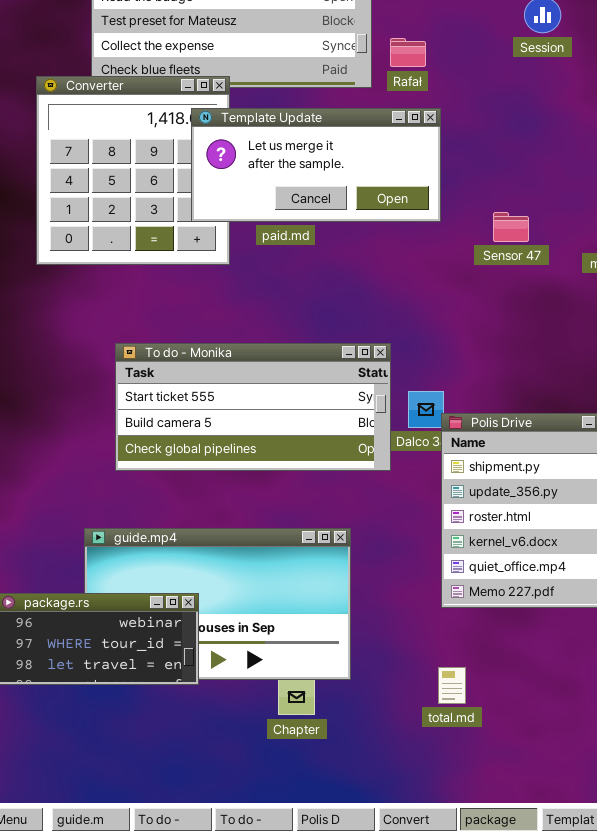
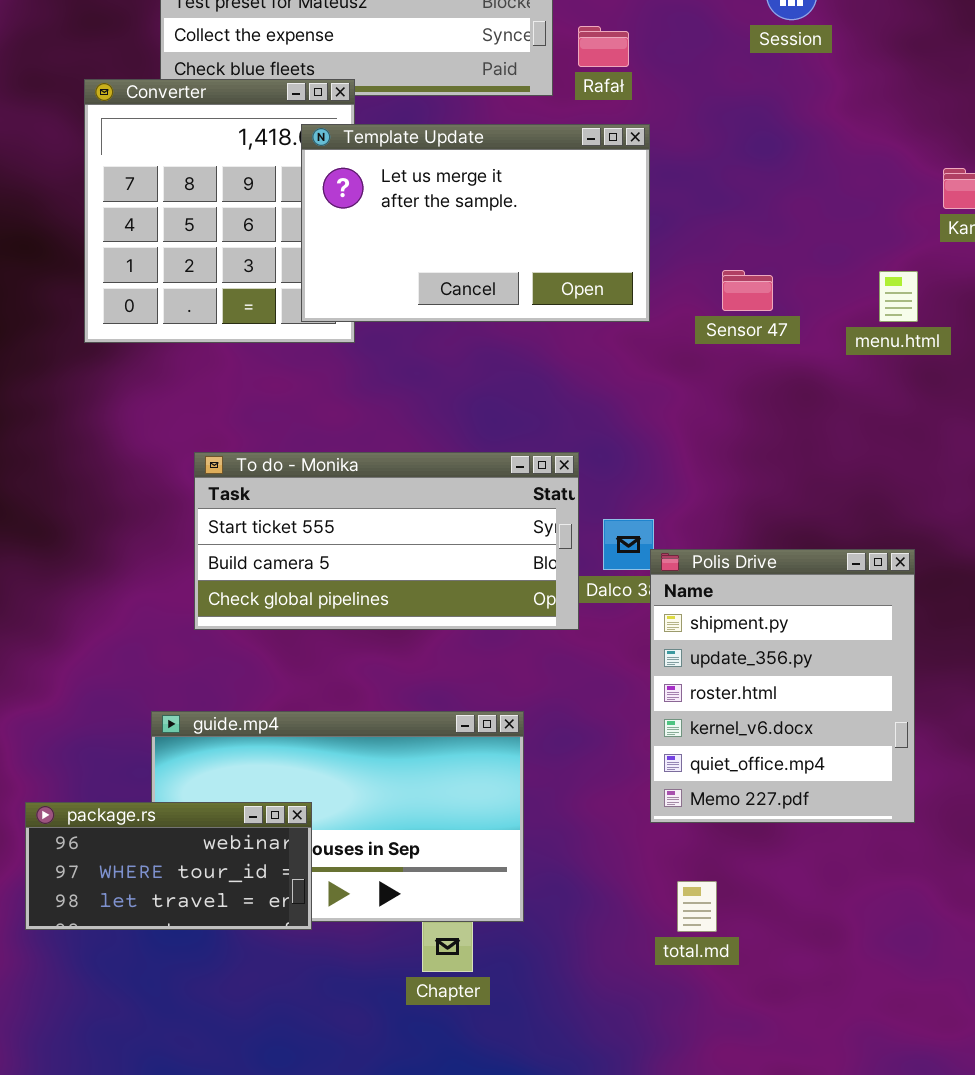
Template Update: [191,108,441,222] -> [301,124,650,322], resized
total.md: [438,667,466,704] -> [677,881,717,932], moved

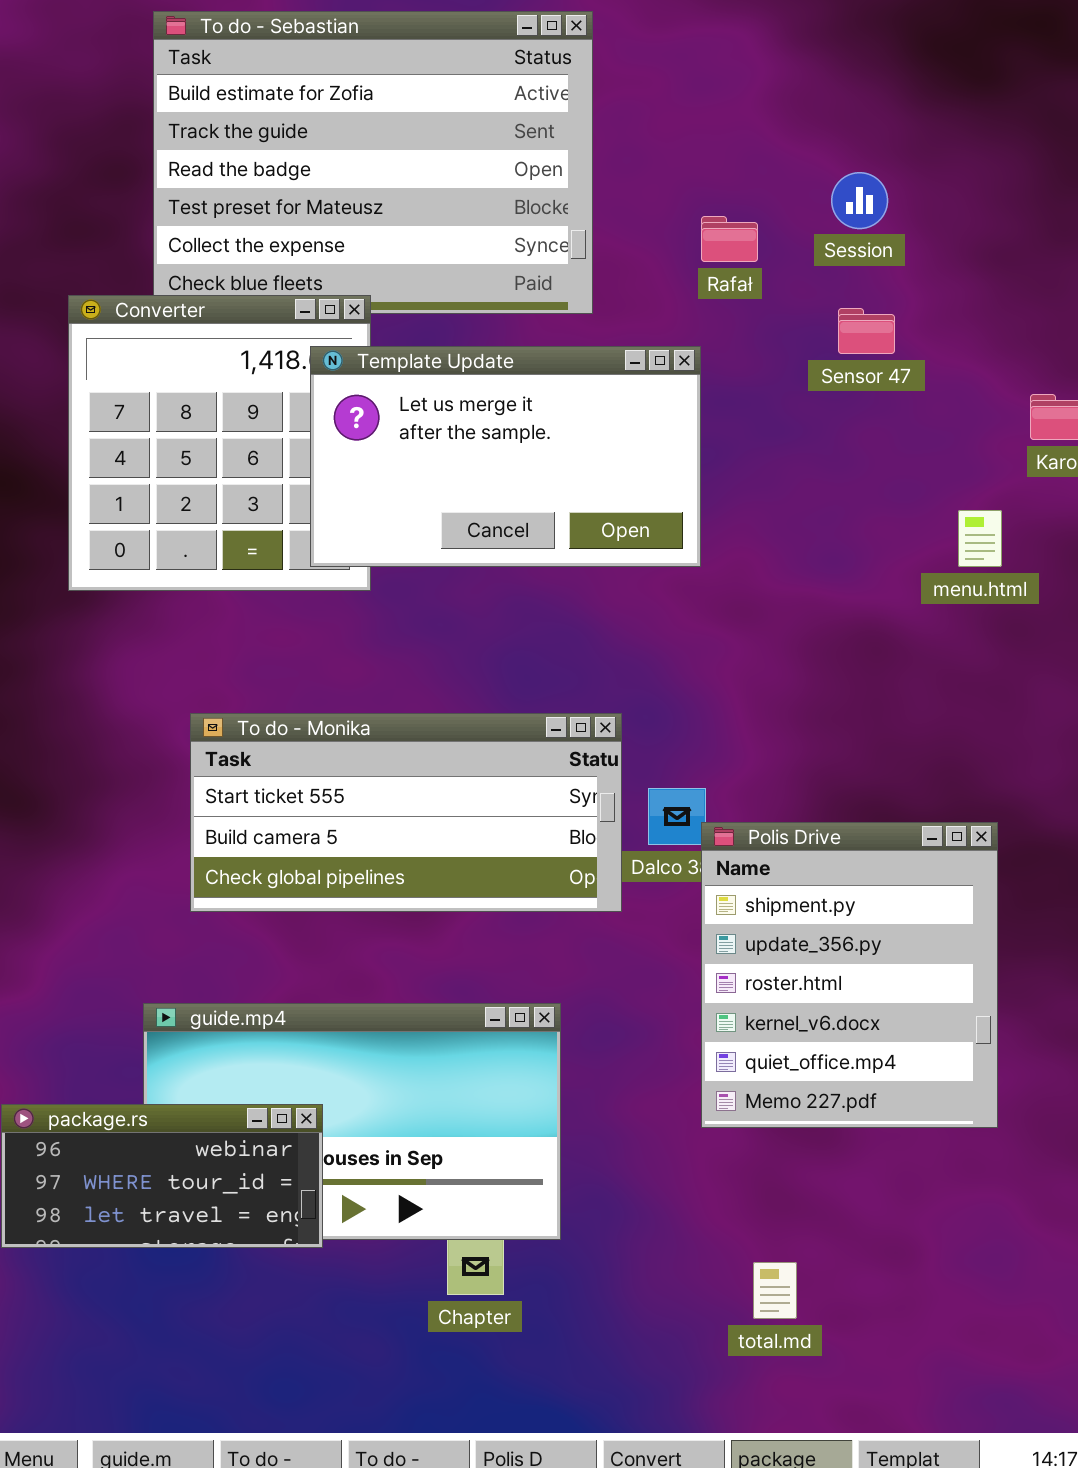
Rafał: [578,26,629,67] -> [701,216,758,262], moved
Sensor 47: [722,270,773,311] -> [838,308,895,354], moved
total.md: [677,881,717,932] -> [753,1262,797,1319], moved

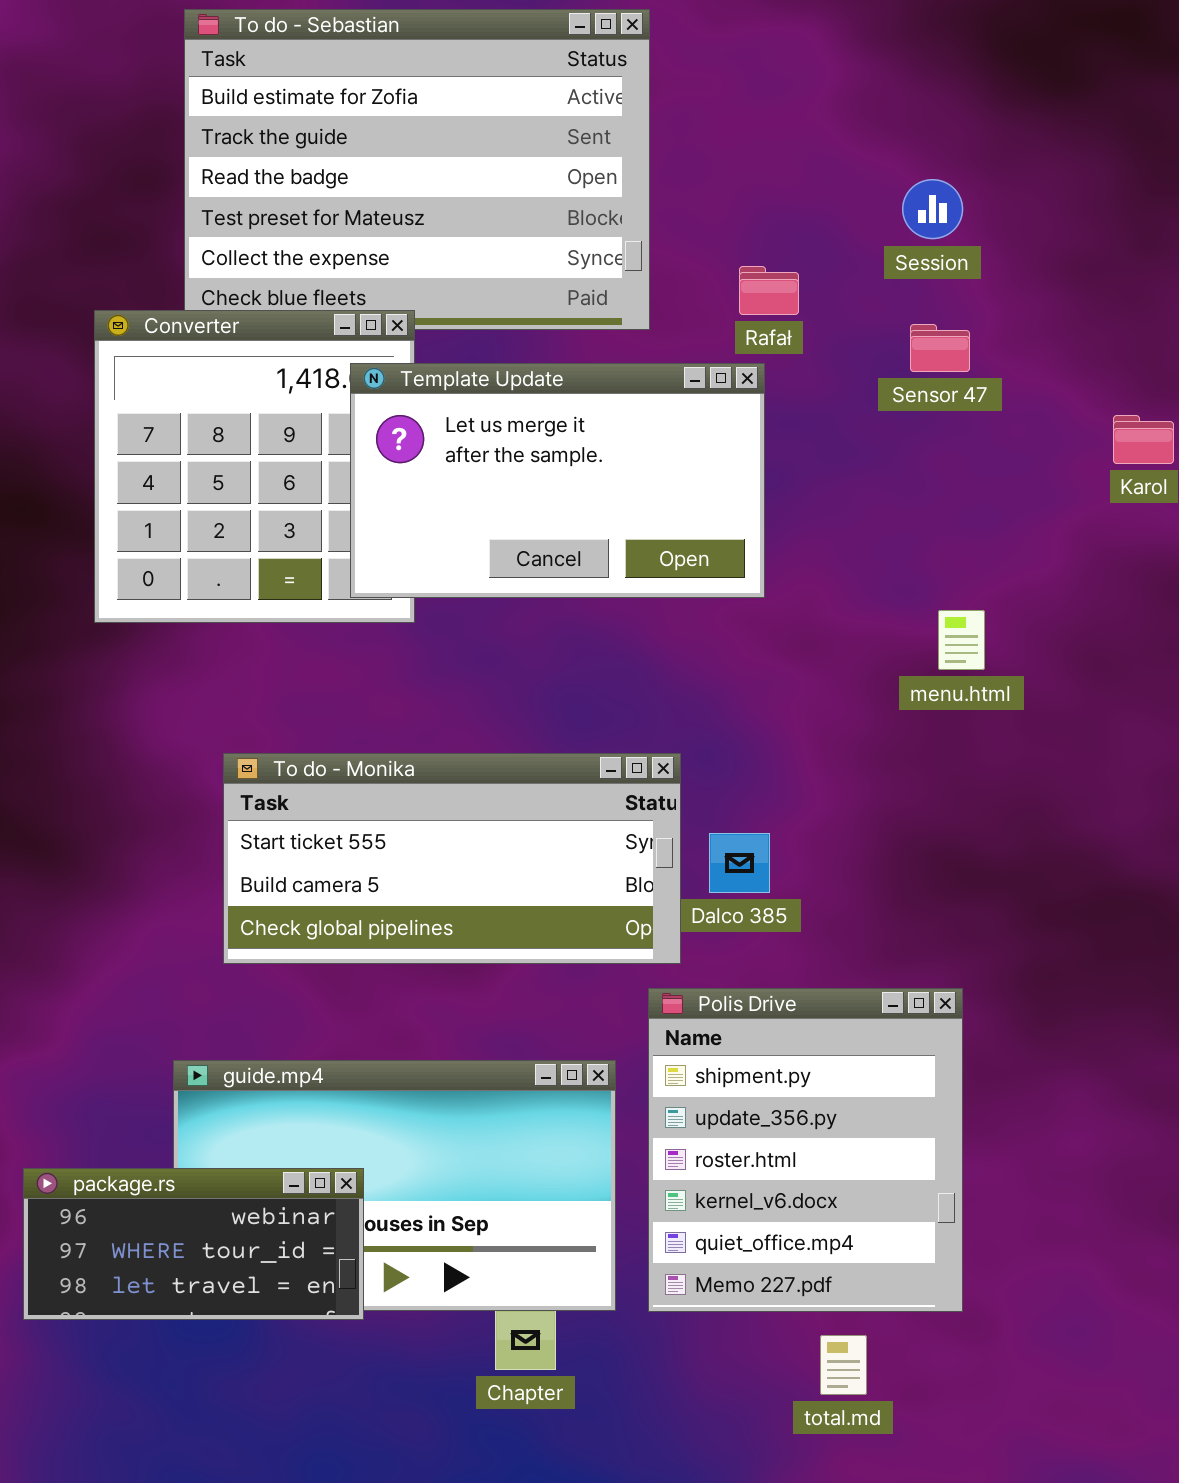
Rafał: [701,216,758,262] -> [739,266,799,315], moved
menu.html: [958,510,1002,567] -> [938,610,985,670], moved
Polis Drive: [701,822,998,1128] -> [648,988,963,1312], moved

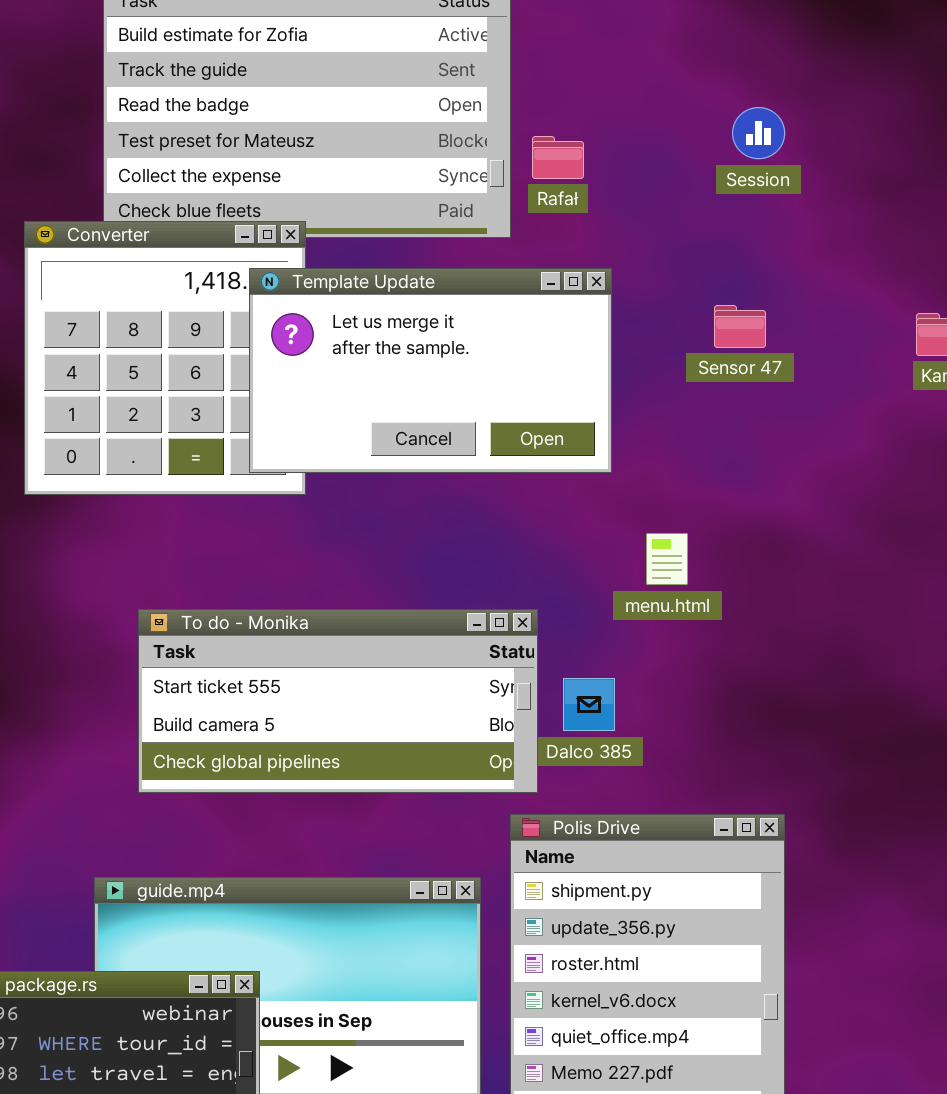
Rafał: [739,266,799,315] -> [532,136,584,179], moved
Sensor 47: [910,324,970,372] -> [714,305,766,348], moved
menu.html: [938,610,985,670] -> [646,533,688,585], moved

